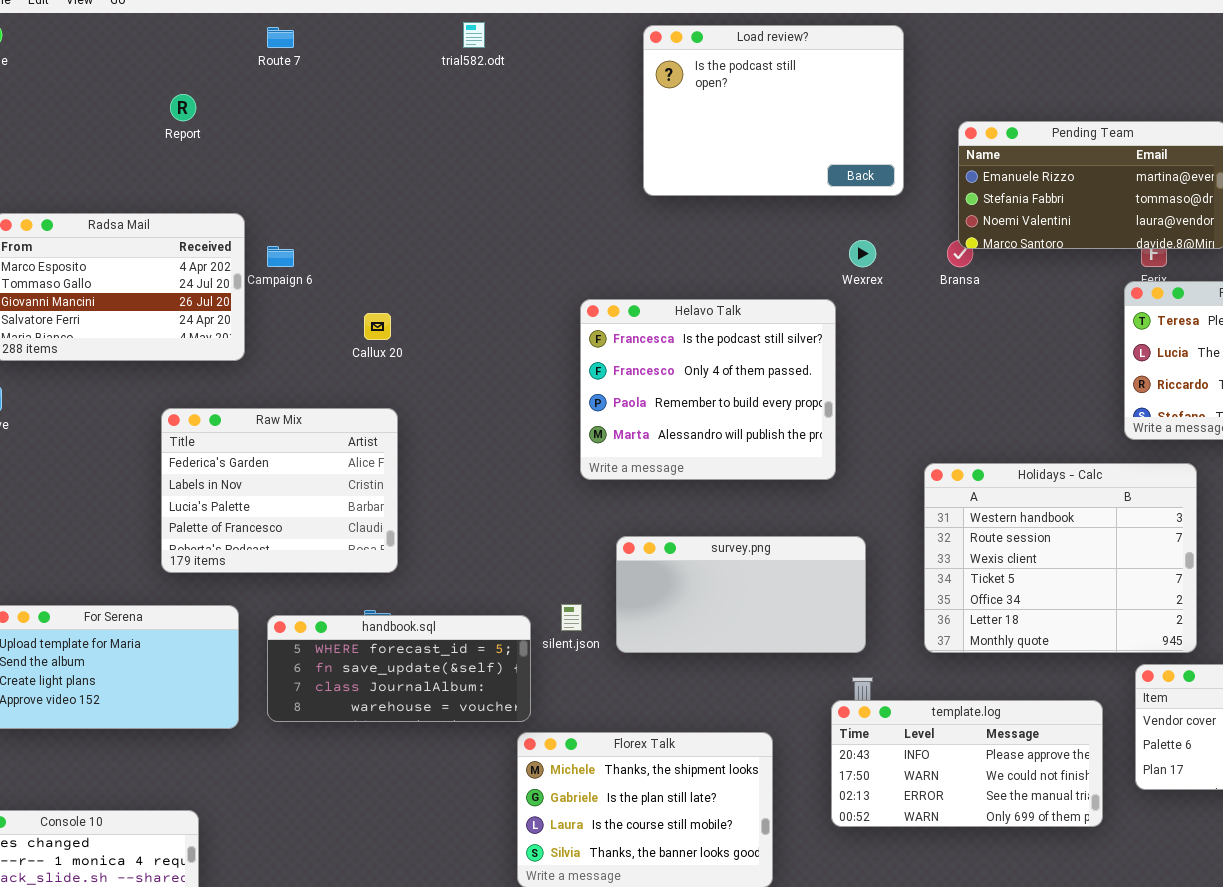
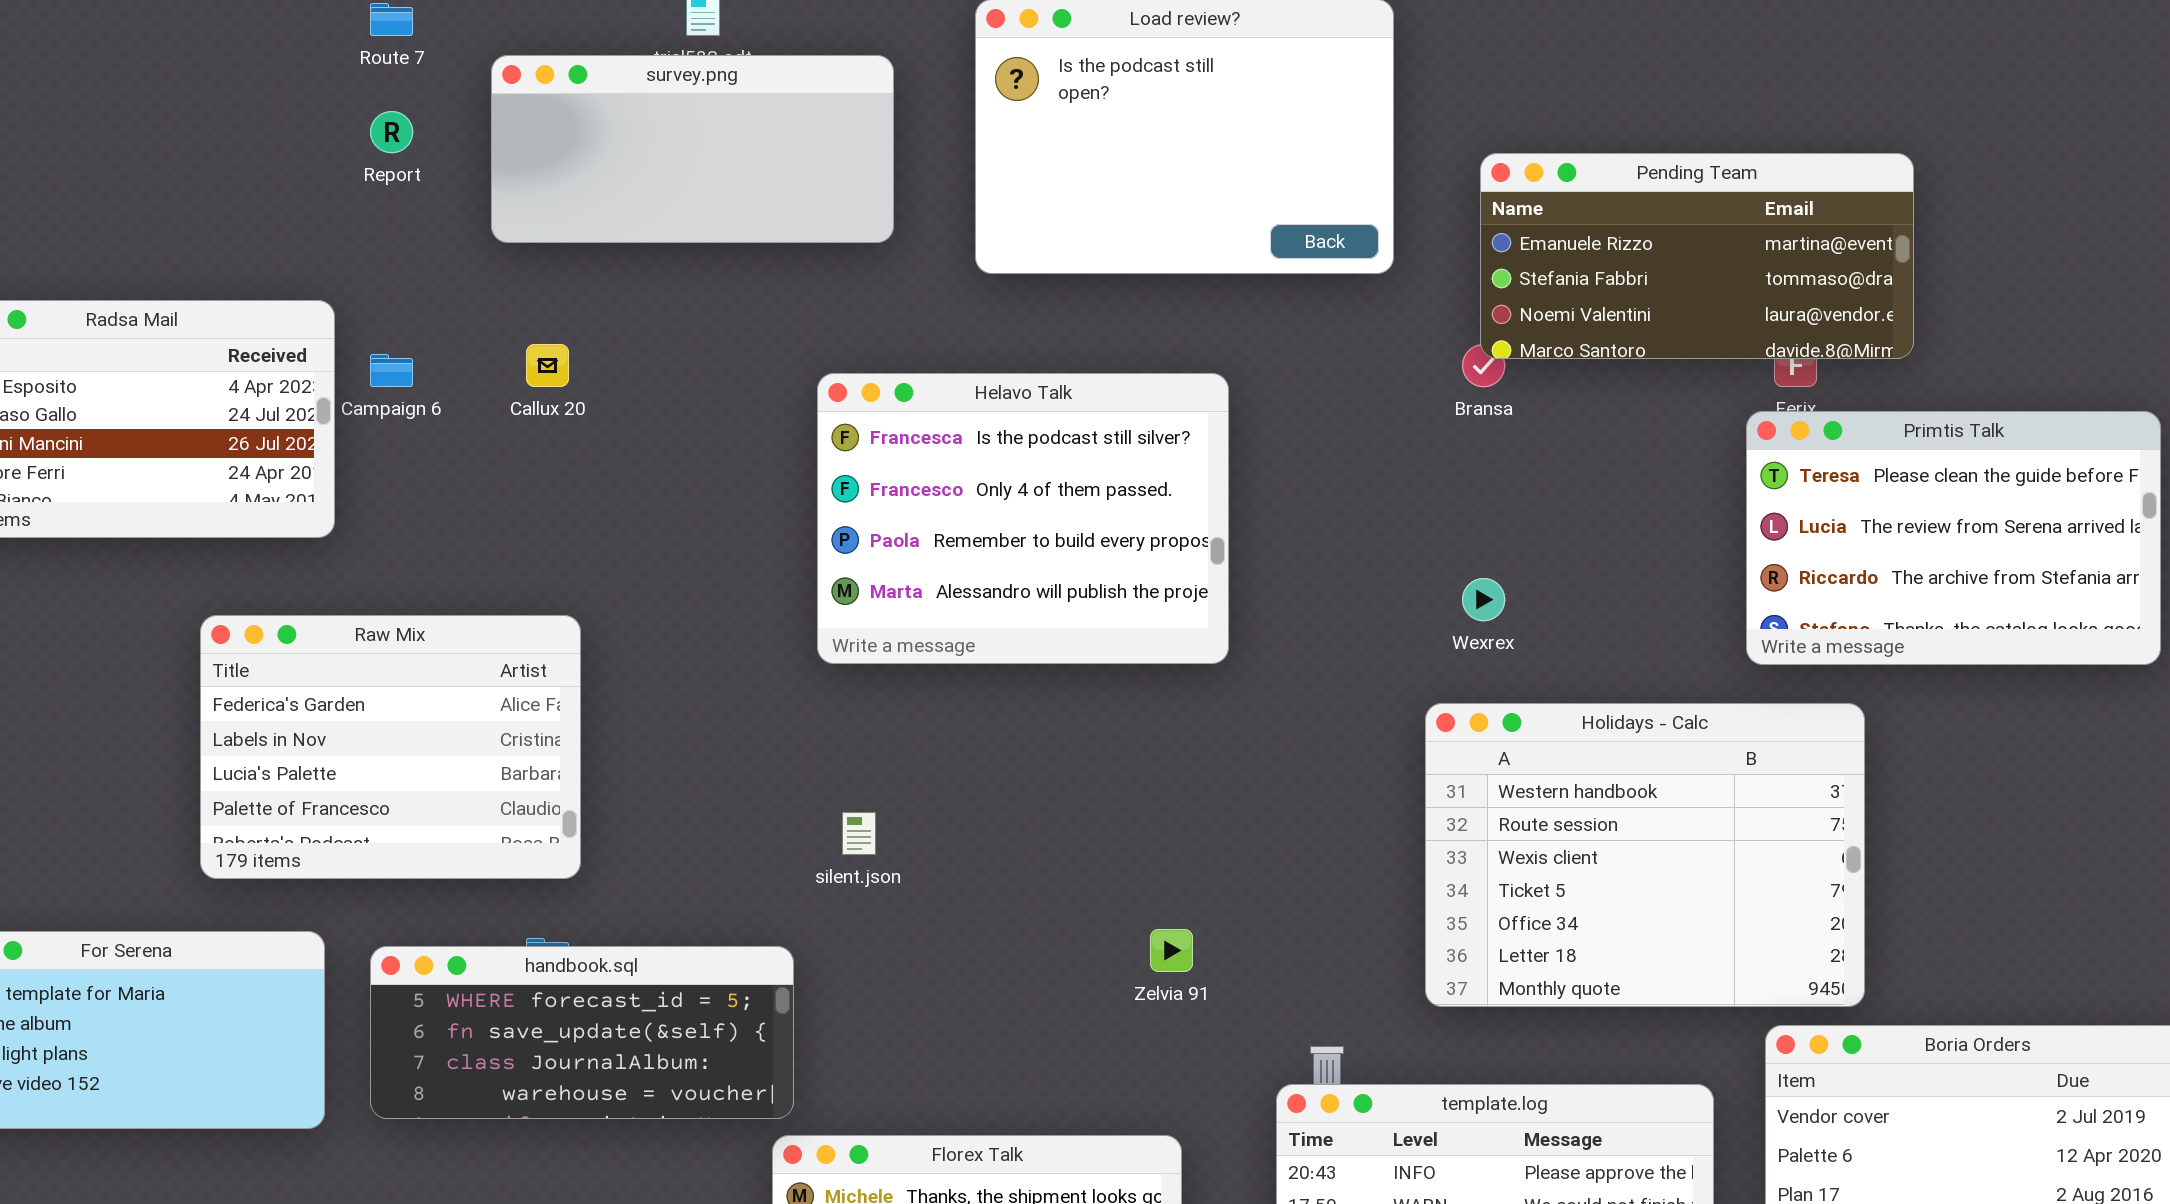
Report: [170,94,196,121] -> [370,111,413,153], moved
Wexrex: [849,240,876,267] -> [1462,578,1505,621], moved
Helavo Talk: [580,299,836,480] -> [817,373,1229,664], moved
Callux 20: [364,313,391,340] -> [526,344,569,387], moved
survey.png: [616,536,866,653] -> [491,55,894,243], moved
silent.json: [561,604,582,631] -> [842,812,876,855], moved

